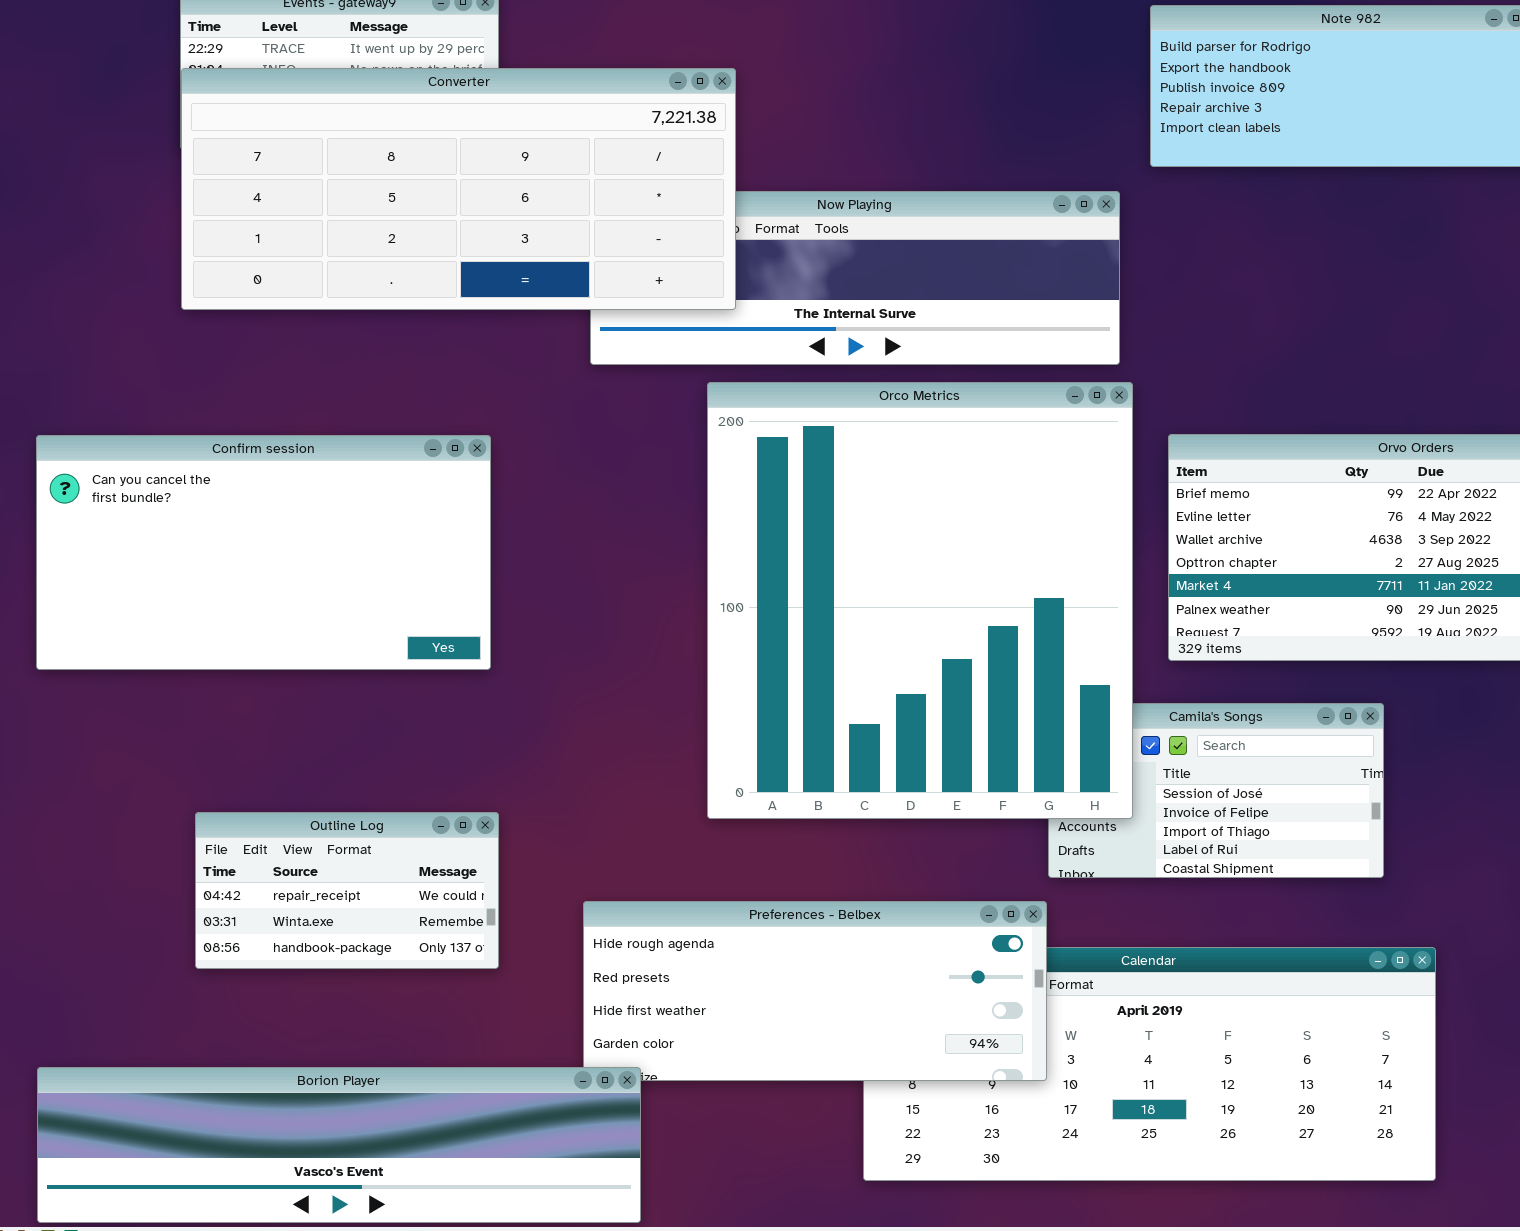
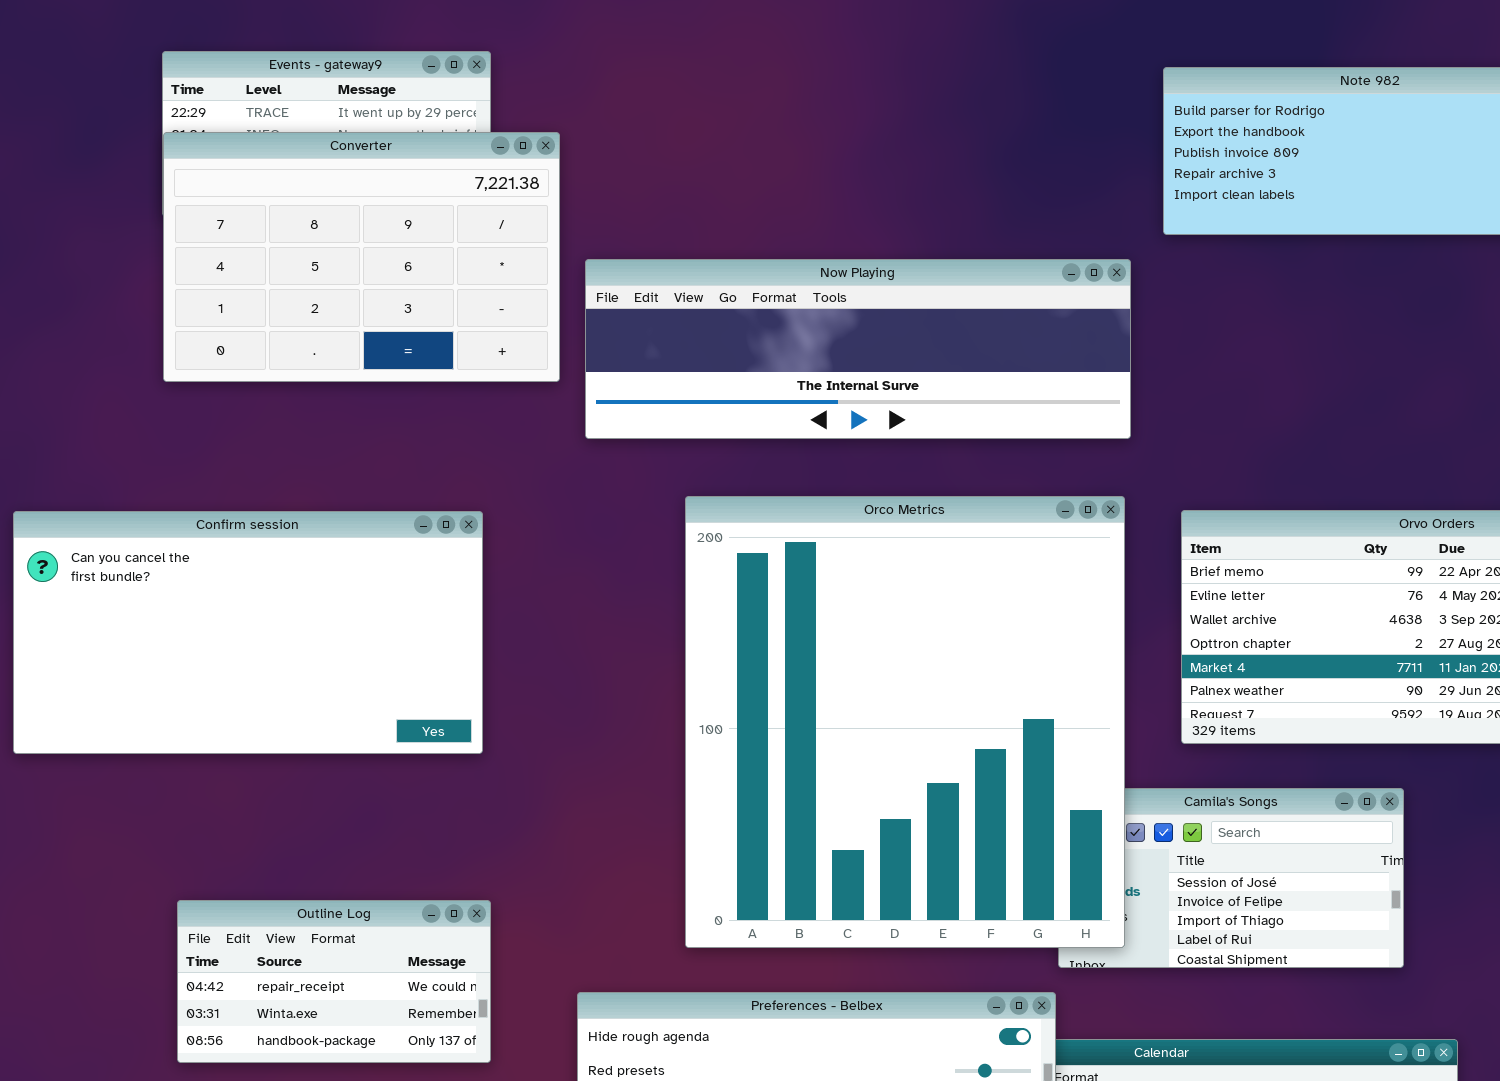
Converter: [181,68,736,310] -> [163,132,560,382], resized
Orco Metrics: [707,382,1133,819] -> [685,496,1125,948], moved

